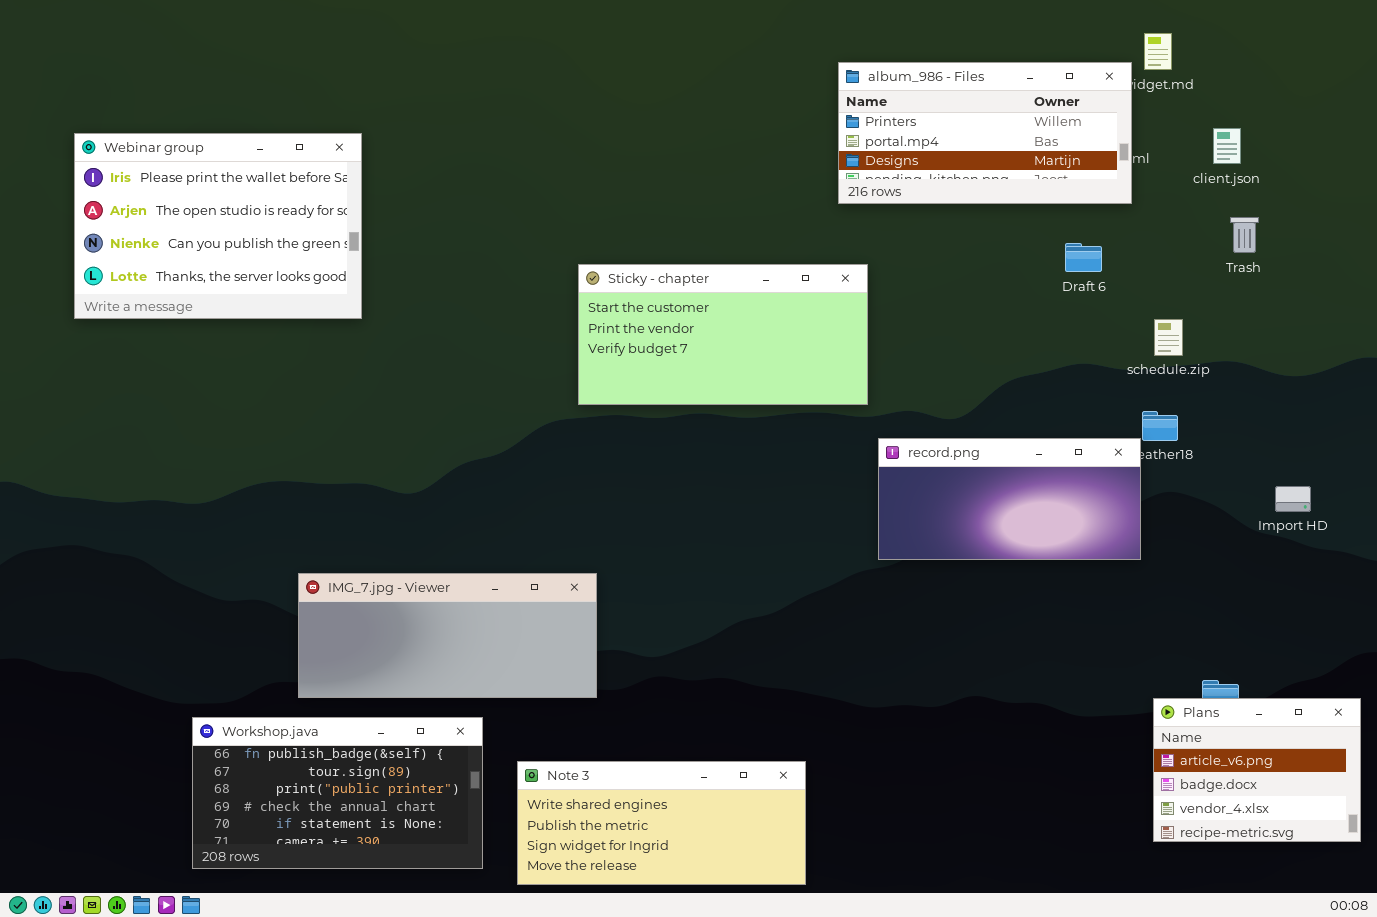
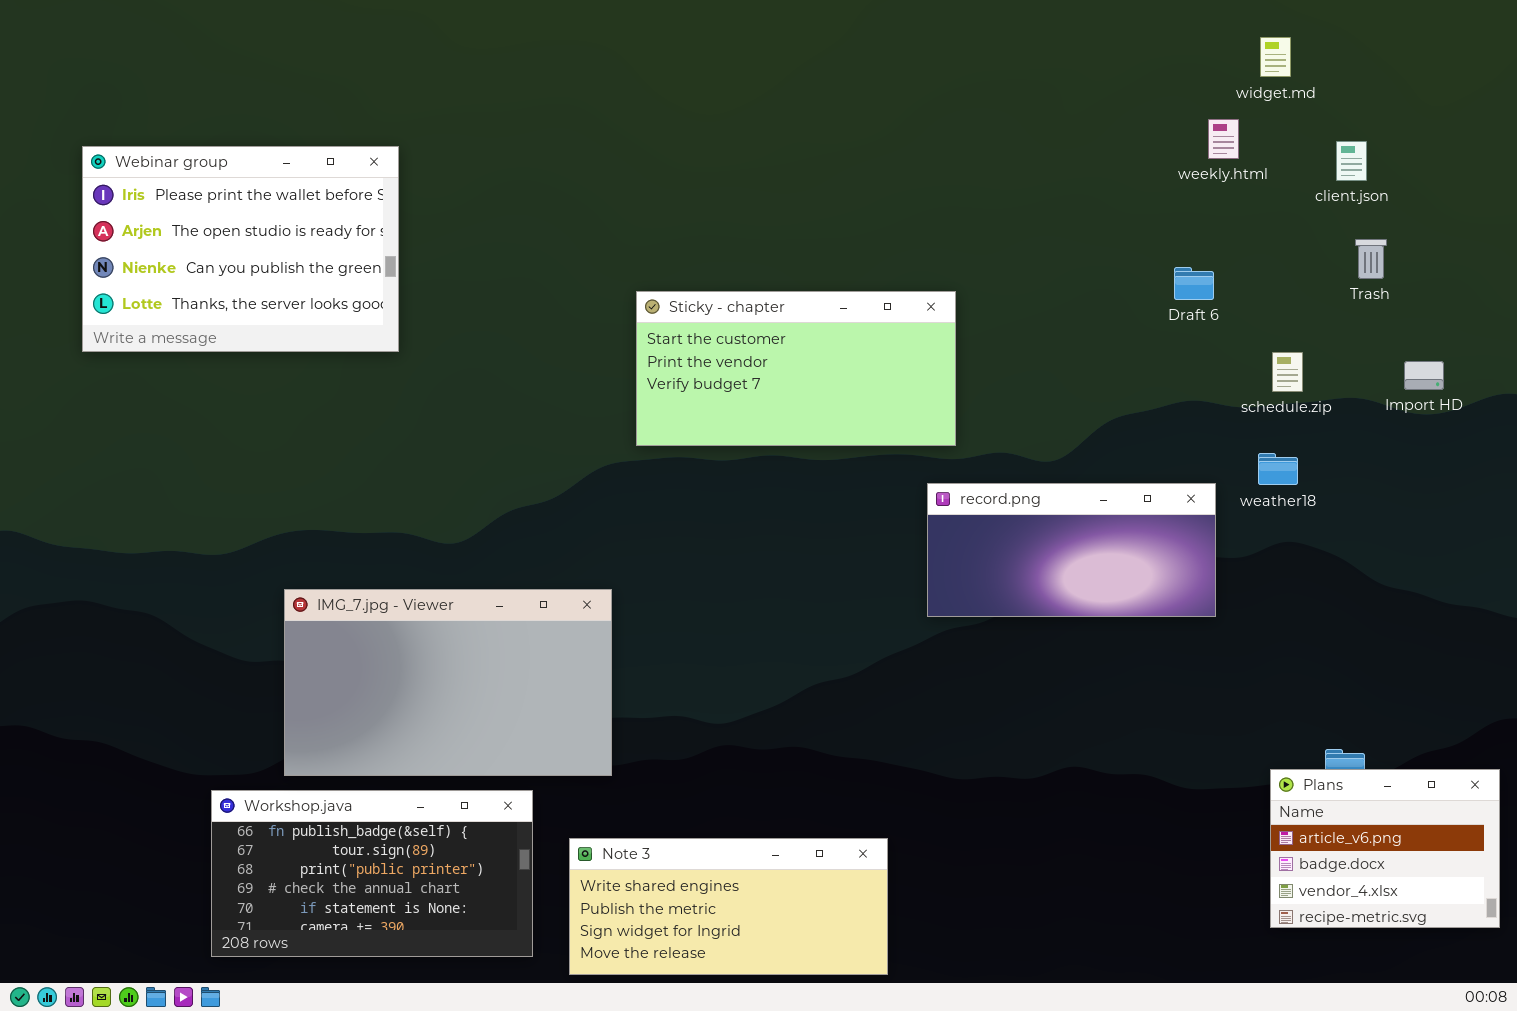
album_986 - Files: [838,62,1132,204] -> none, closed
record.png: [878,438,1141,560] -> [927,483,1216,617], moved
Import HD: [1275,486,1311,512] -> [1404,361,1444,390], moved
IMG_7.jpg - Viewer: [298,573,597,698] -> [284,589,612,776], moved, resized

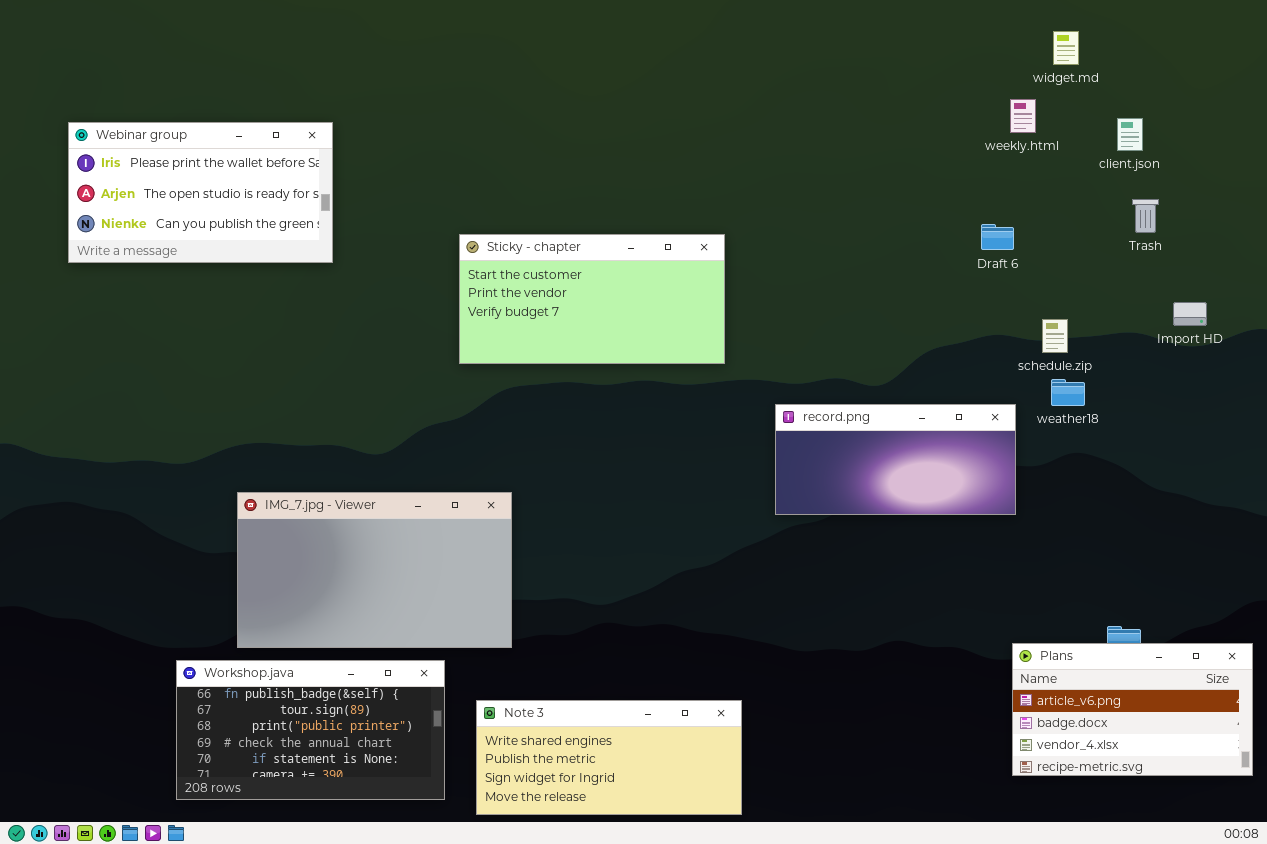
Webinar group: [82,146,399,352] -> [68,122,333,263], resized
Sticky - chapter: [636,291,956,446] -> [459,234,725,364], moved
schedule.zip: [1272,352,1303,392] -> [1042,319,1068,353], moved
Plans: [1270,769,1500,928] -> [1012,643,1253,776], resized

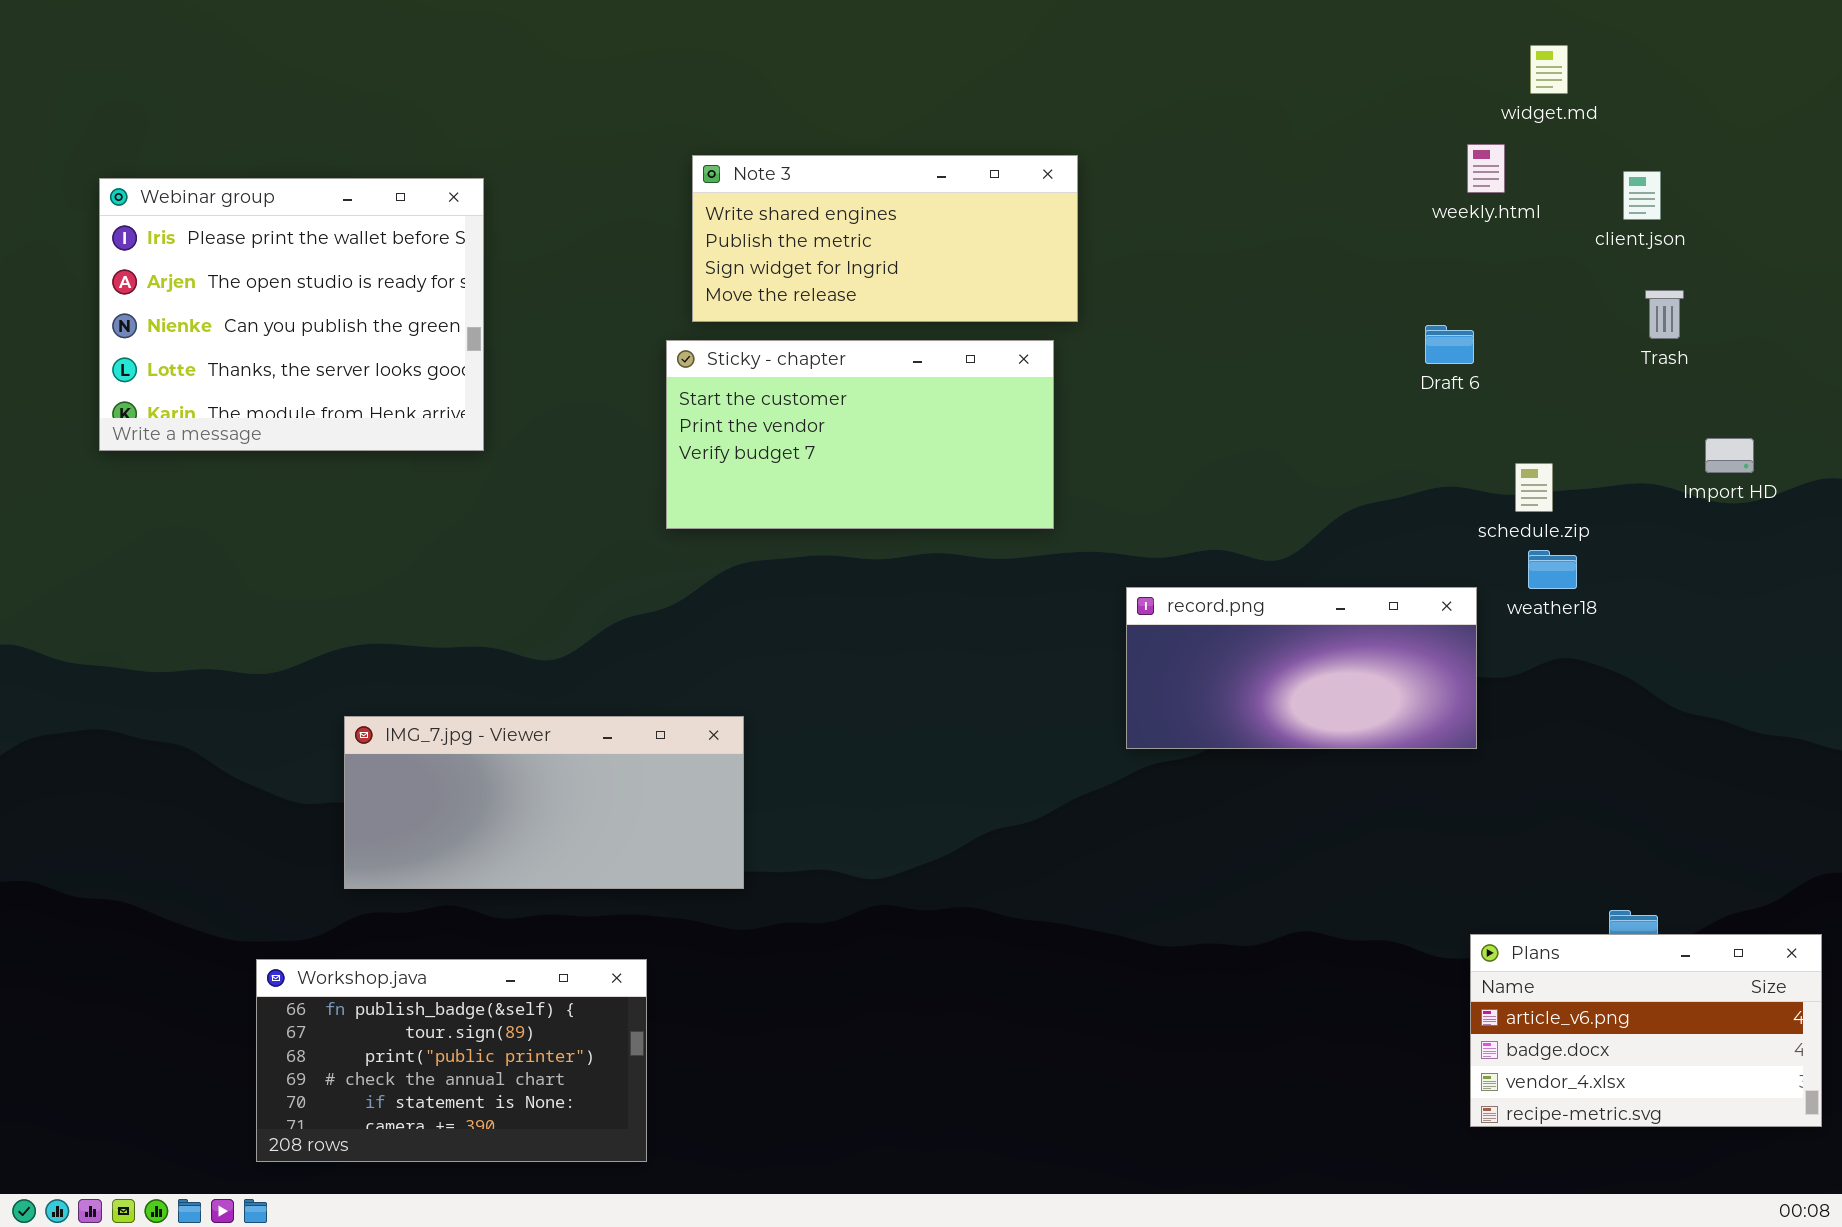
Webinar group: [68,122,333,263] -> [99,178,484,451], resized
IMG_7.jpg - Viewer: [237,492,512,648] -> [344,716,744,889], resized
Note 3: [476,700,742,815] -> [692,155,1078,322], moved

